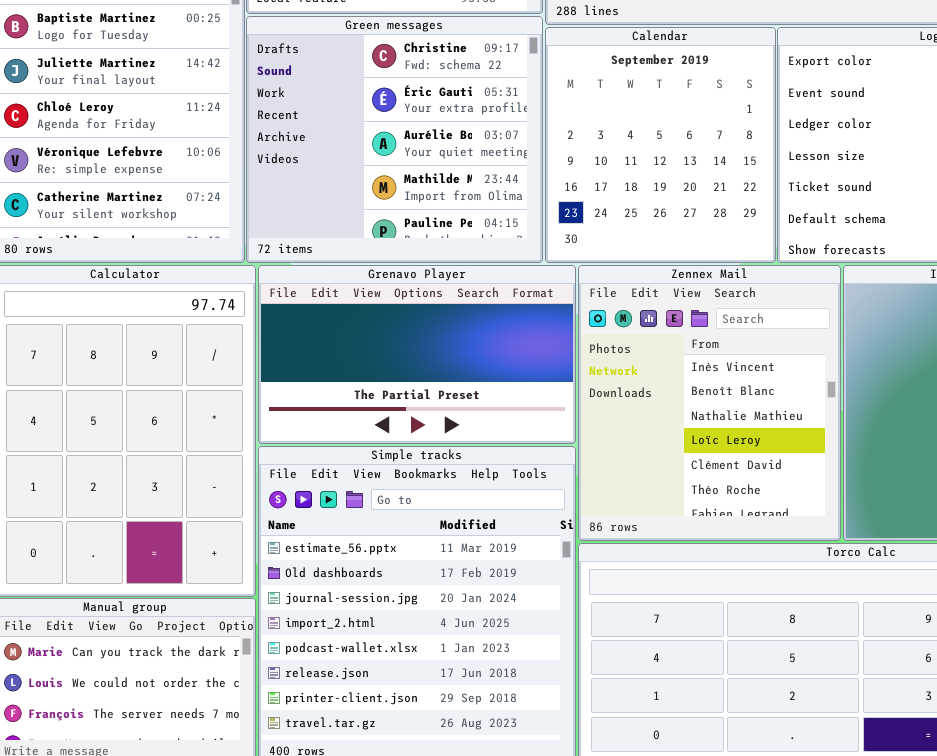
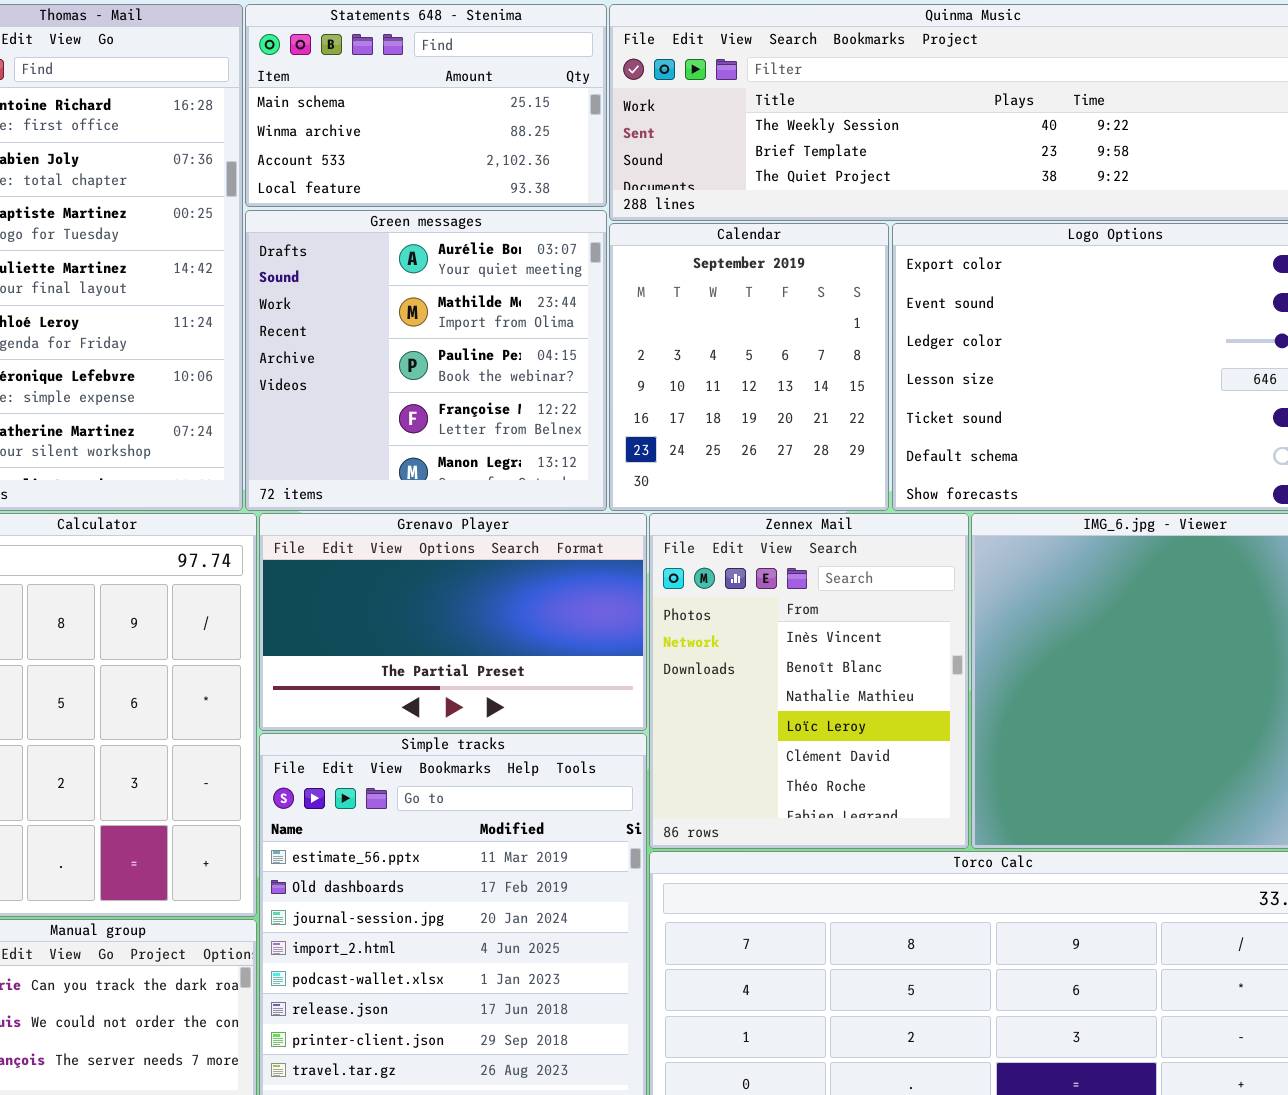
Green messages: [246,16,543,263] -> [245,210,607,511], scrolled down 2 rows

